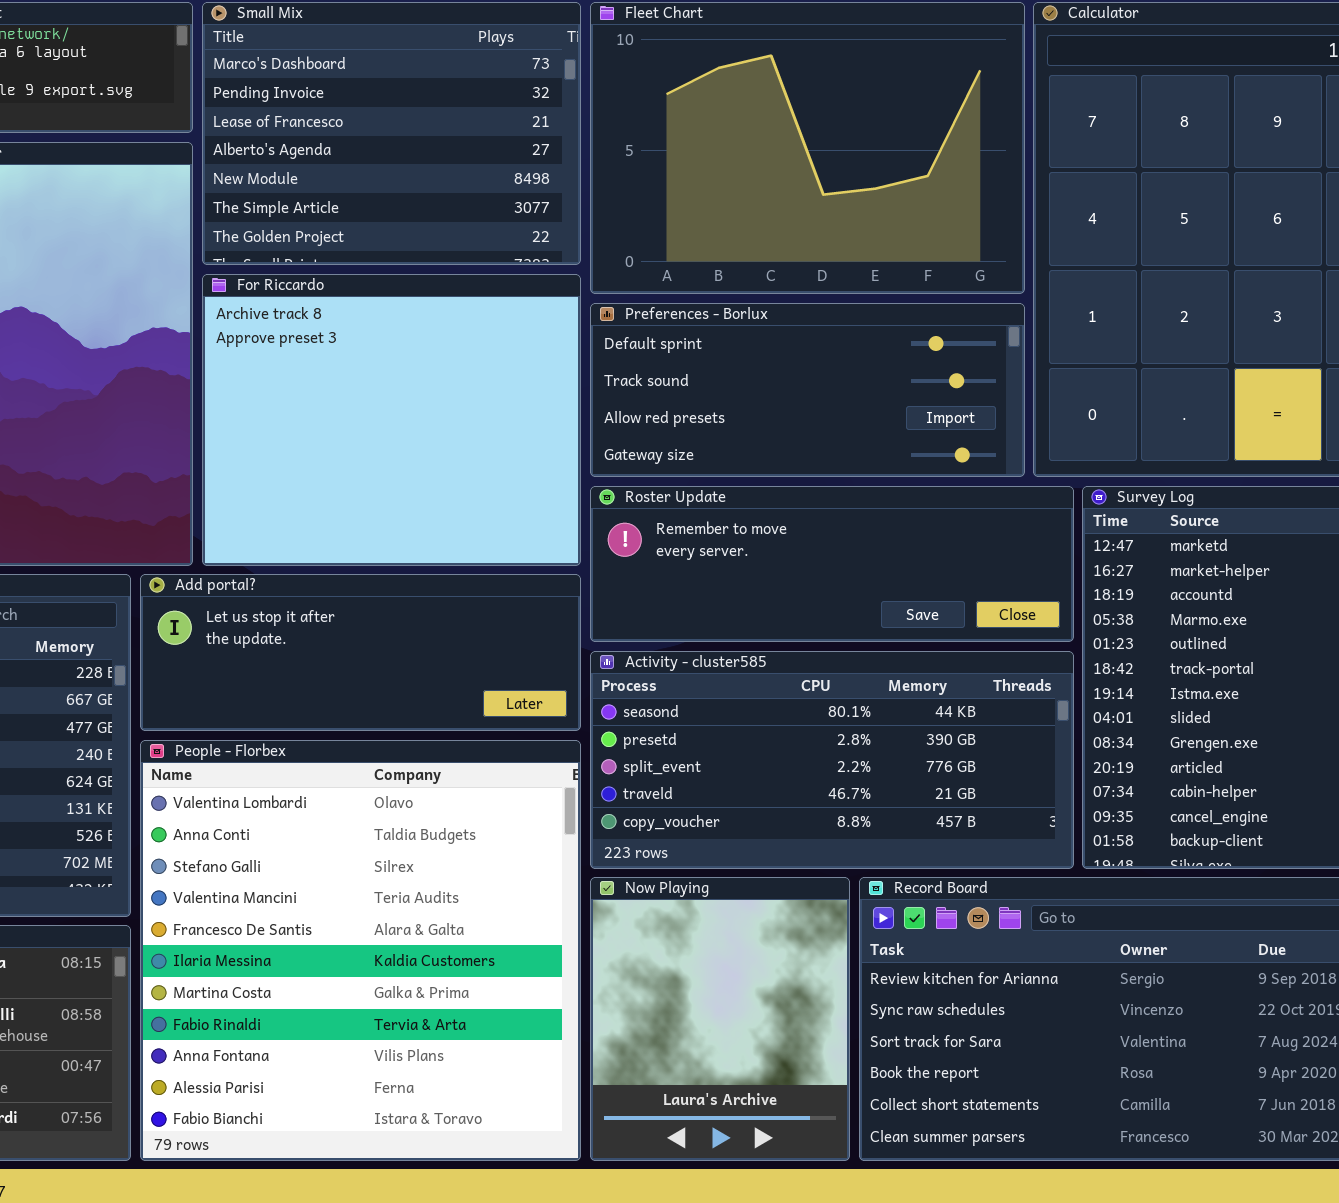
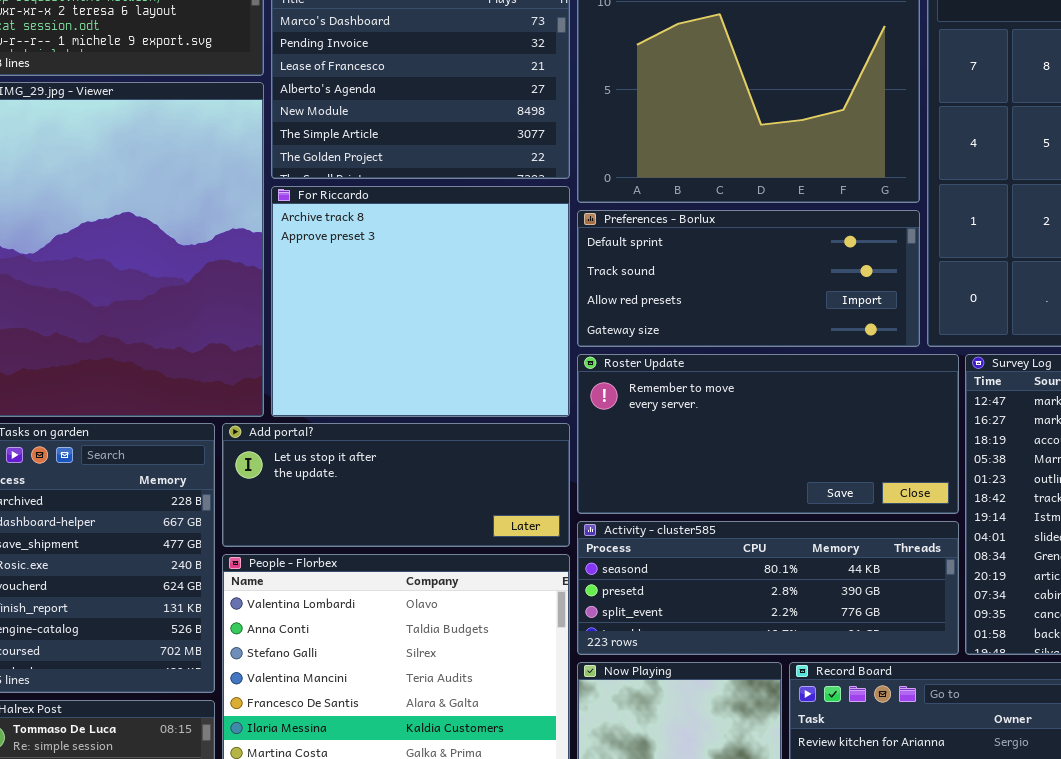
Roster Update: [590,486,1074,642] -> [577,354,959,514], resized
Activity - cluster585: [590,651,1074,869] -> [577,521,959,655], resized

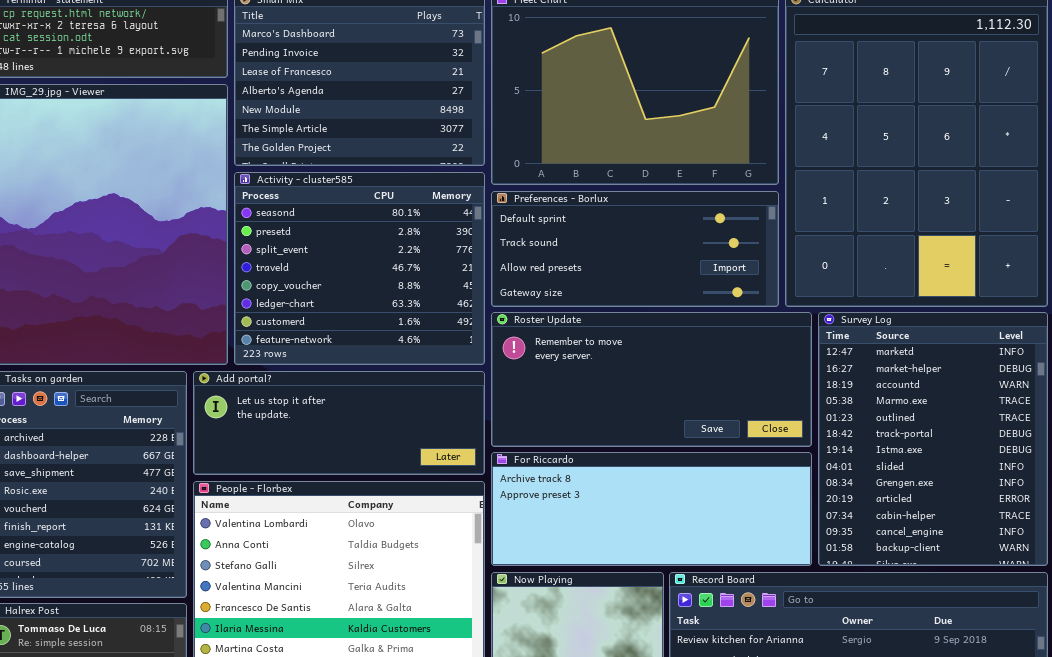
For Riccardo: [271,186,570,417] -> [491,452,812,566], moved, resized
Activity - cluster585: [577,521,959,655] -> [234,172,485,365], moved, resized

